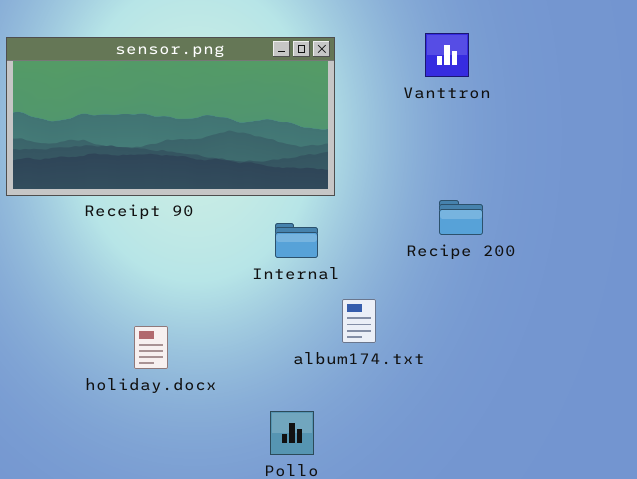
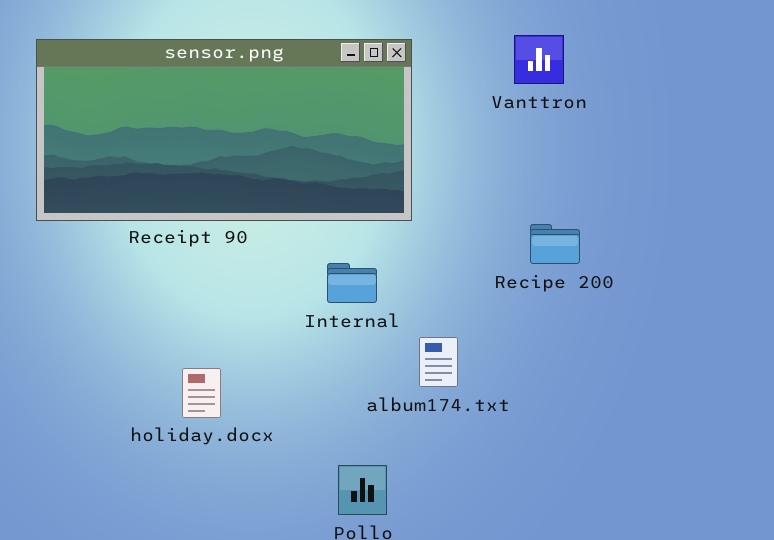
Internal: [275,223,318,258] -> [327,263,377,303], moved

